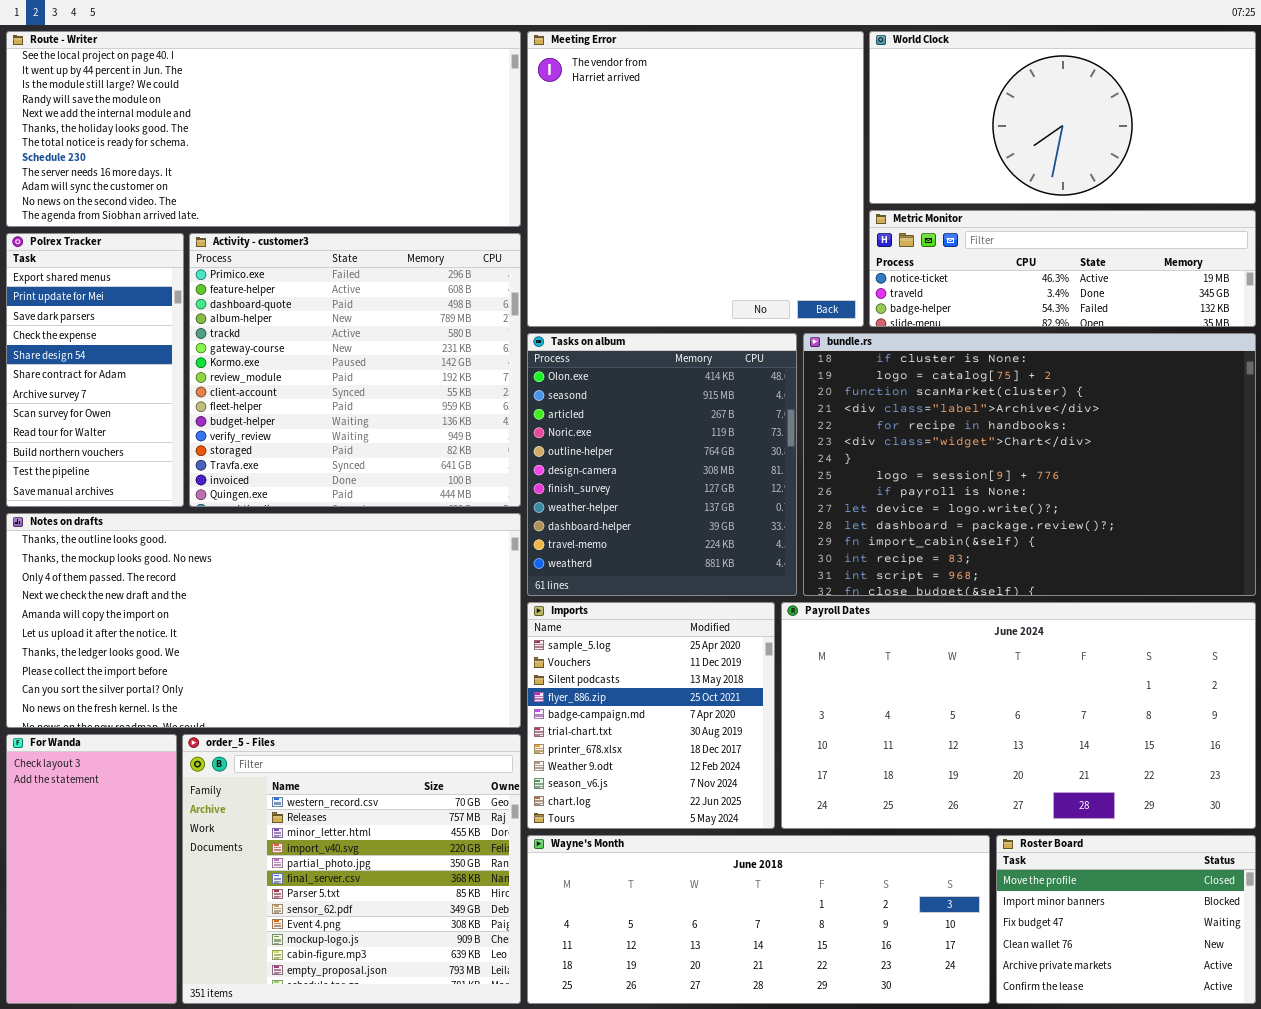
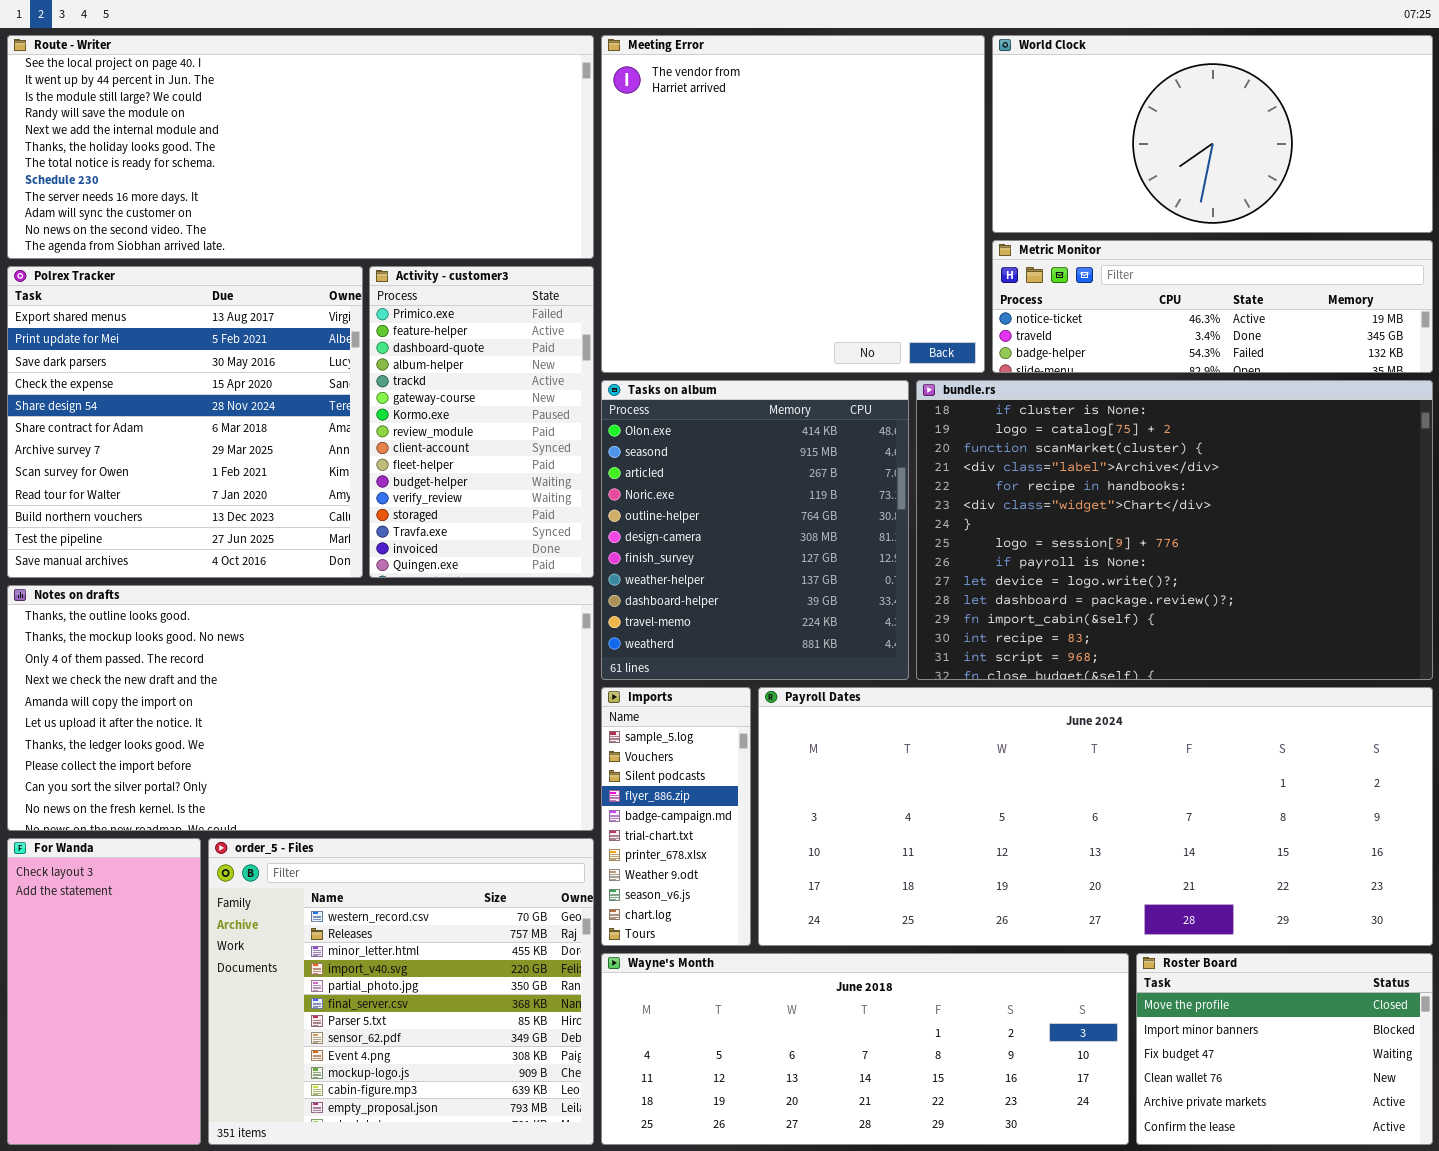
Polrex Tracker: [6,233,184,507] -> [7,266,363,578], resized
Activity - customer3: [189,233,521,507] -> [369,266,594,578], resized
Imports: [527,602,775,829] -> [601,687,751,946], resized
Payroll Dates: [781,602,1256,829] -> [758,687,1433,946], resized

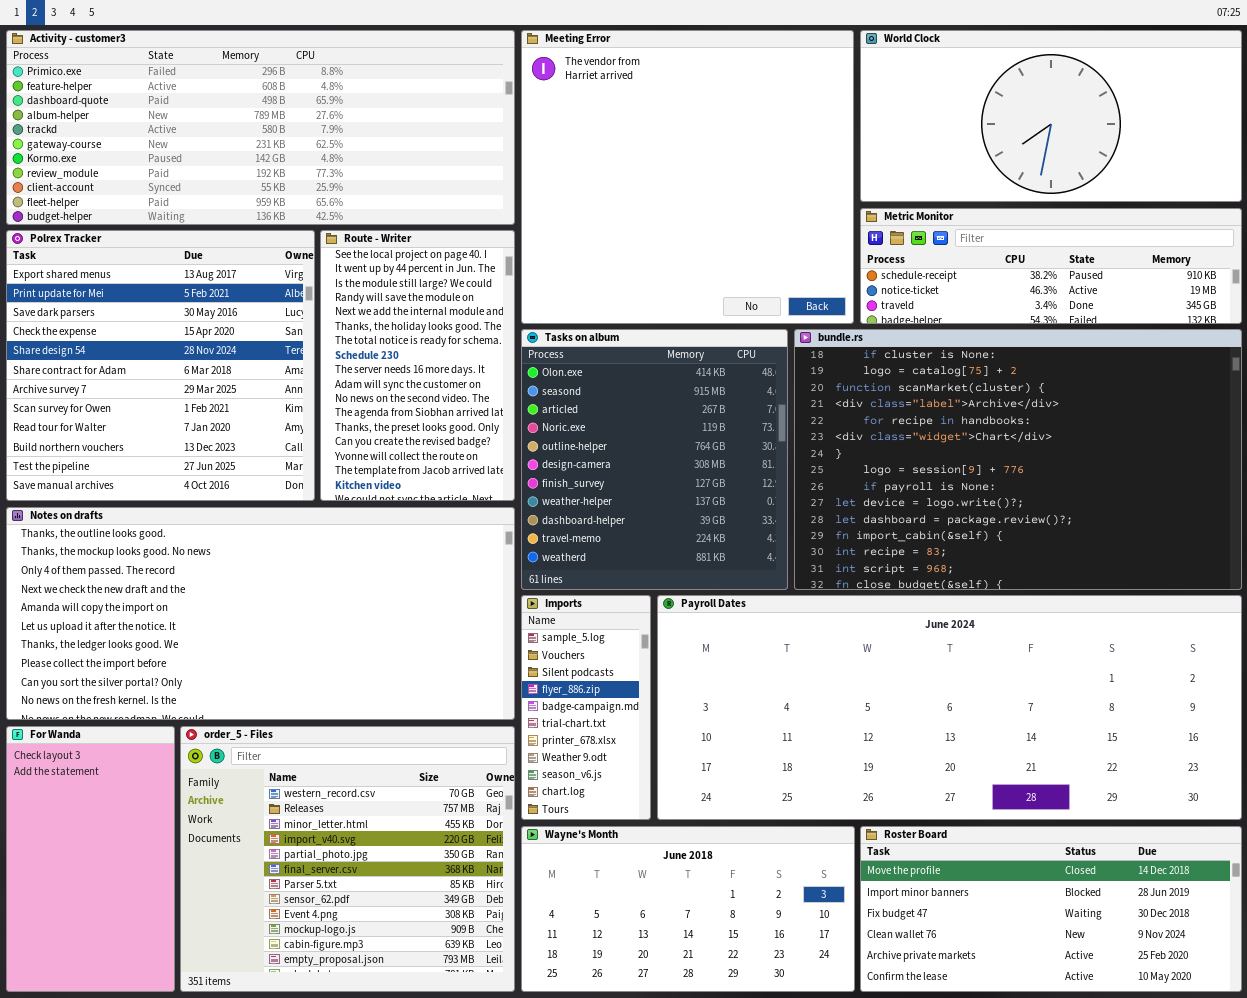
Route - Writer: [7,35,594,259] -> [320,230,515,501], moved, resized
Metric Monitor: [992,240,1433,373] -> [860,208,1242,324], scrolled up 1 row
Activity - customer3: [369,266,594,578] -> [6,30,515,225], moved, resized
Wayne's Month: [601,953,1129,1145] -> [521,826,855,992], resized
Roster Board: [1136,953,1433,1145] -> [860,826,1242,992], resized

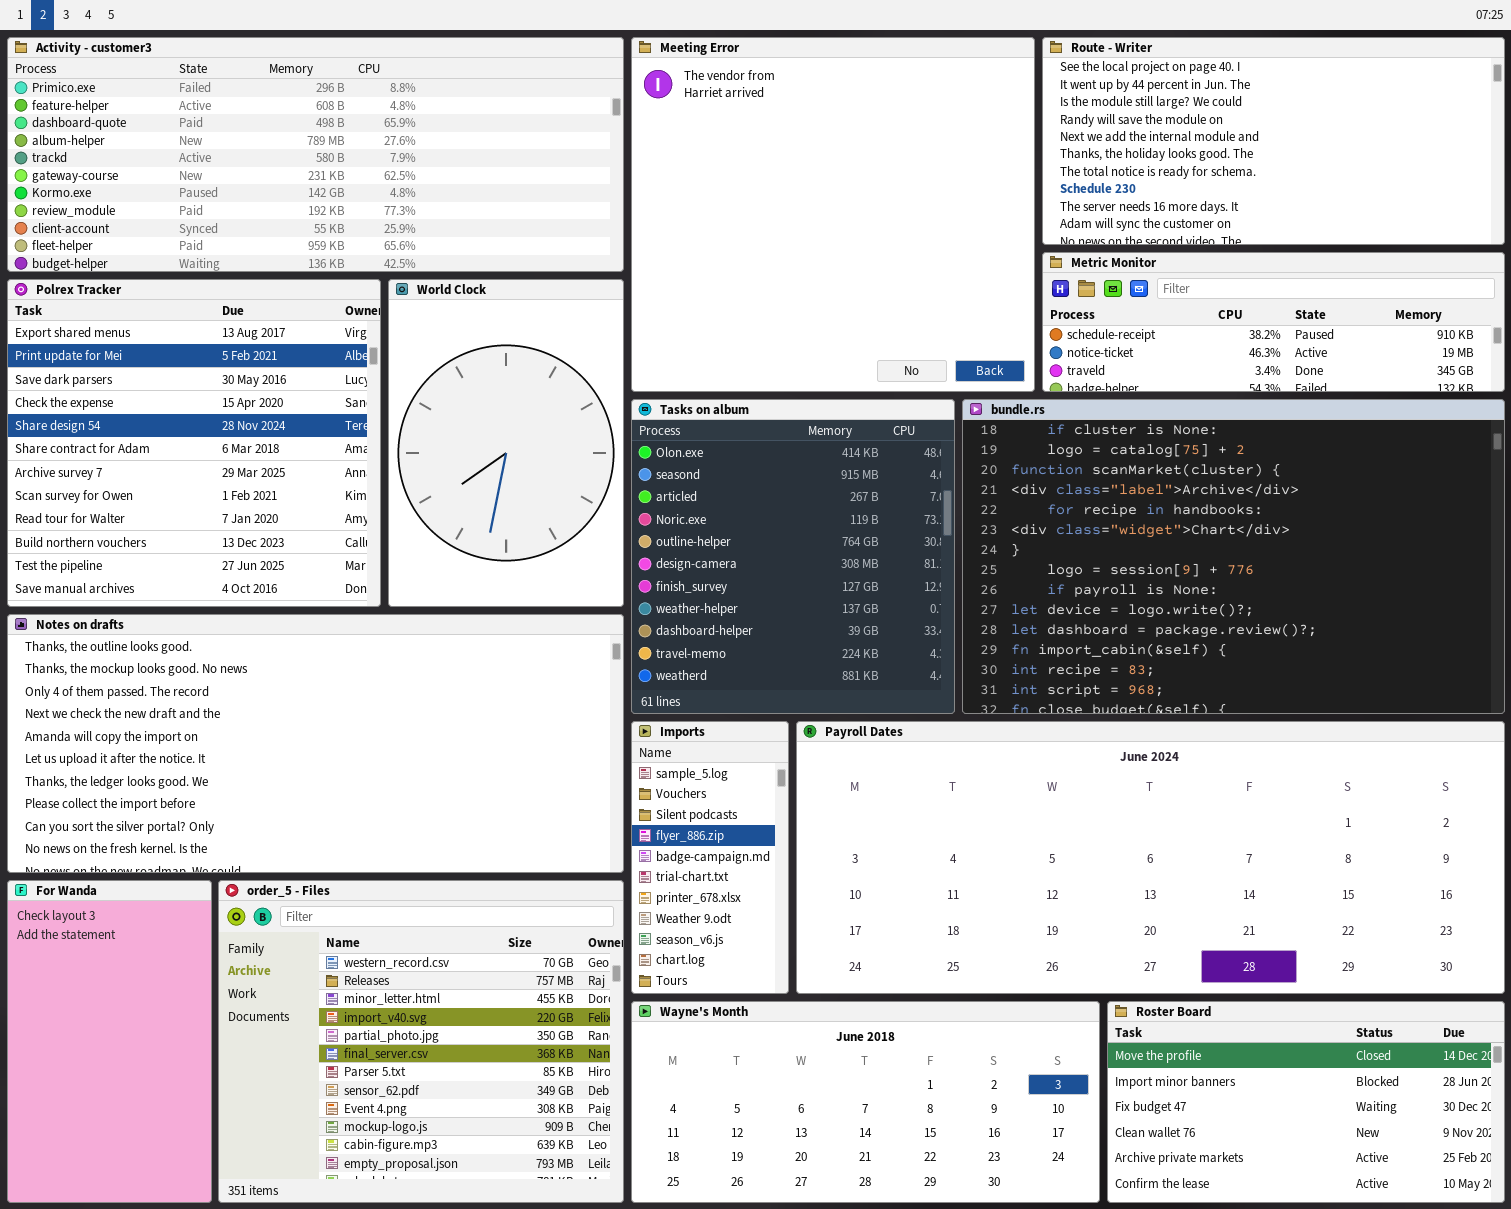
World Clock: [860,30,1242,202] -> [388,279,624,607], moved, resized
Route - Writer: [320,230,515,501] -> [1042,37,1505,245], moved, resized
Wayne's Month: [521,826,855,992] -> [631,1001,1100,1203], resized
Roster Board: [860,826,1242,992] -> [1107,1001,1505,1203], resized

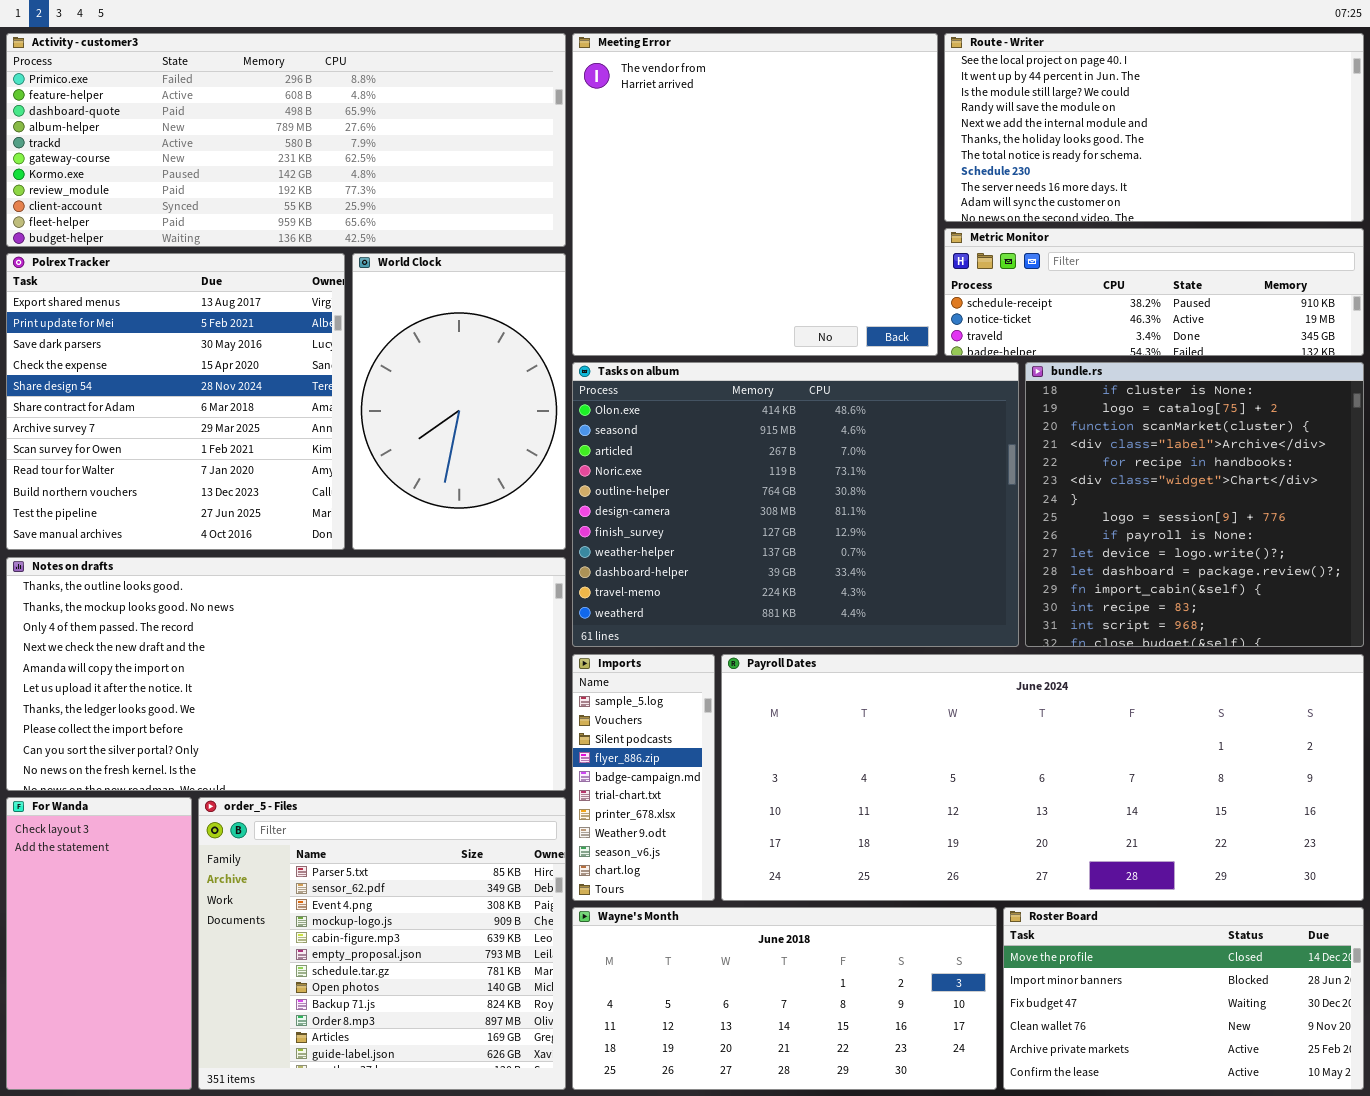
Tasks on album: [631,399,955,714] -> [572,362,1019,647], resized
bundle.rs: [962,399,1505,714] -> [1025,362,1364,647], resized
order_5 - Files: [218,880,624,1203] -> [198,797,566,1090], scrolled down 6 rows

